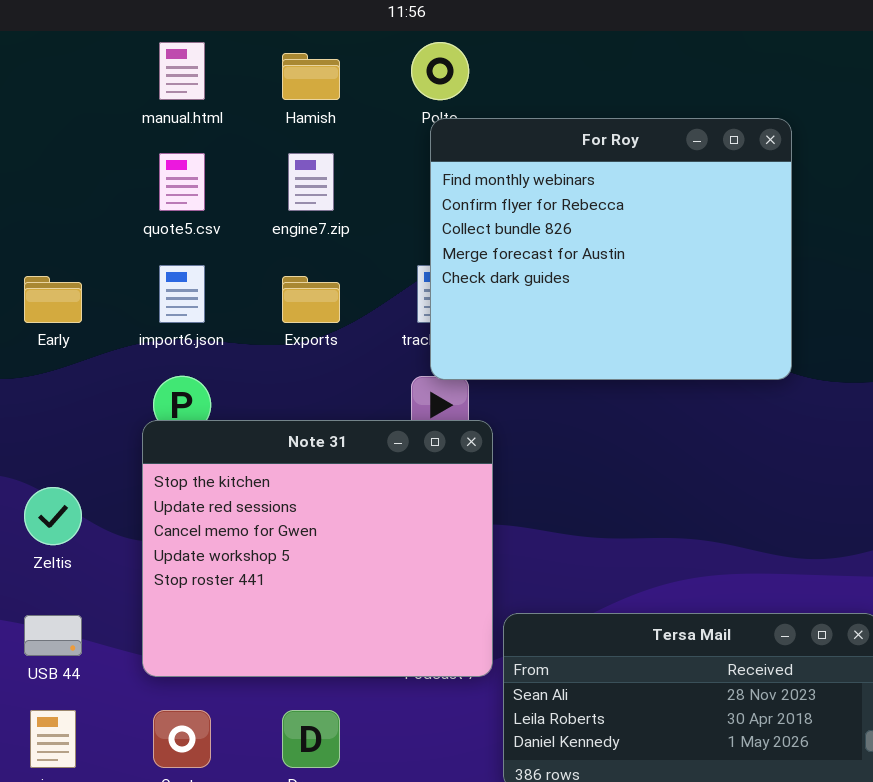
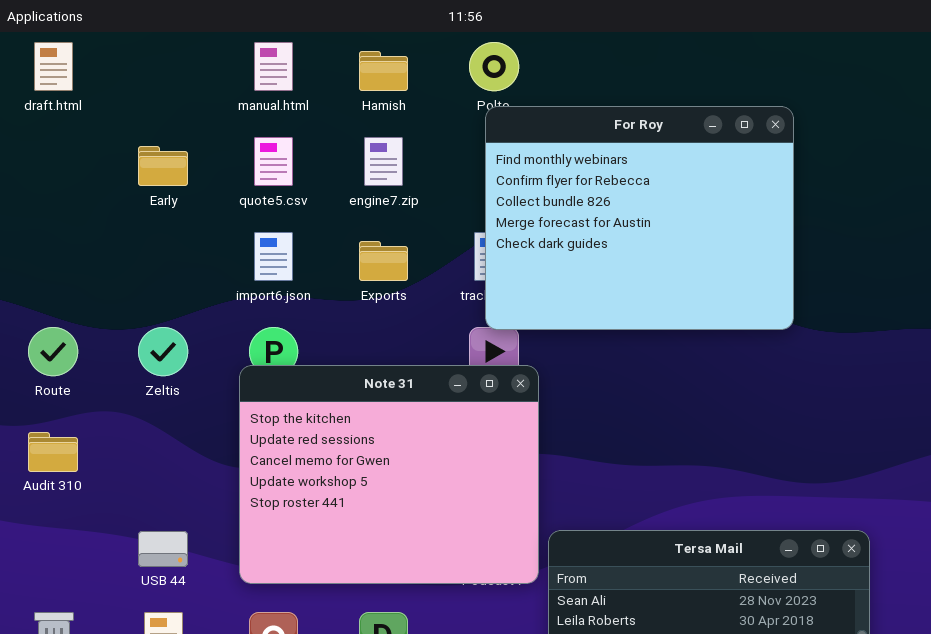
Early: [24,276,82,323] -> [138,146,188,186], moved
Zeltis: [24,487,82,545] -> [138,327,188,376], moved

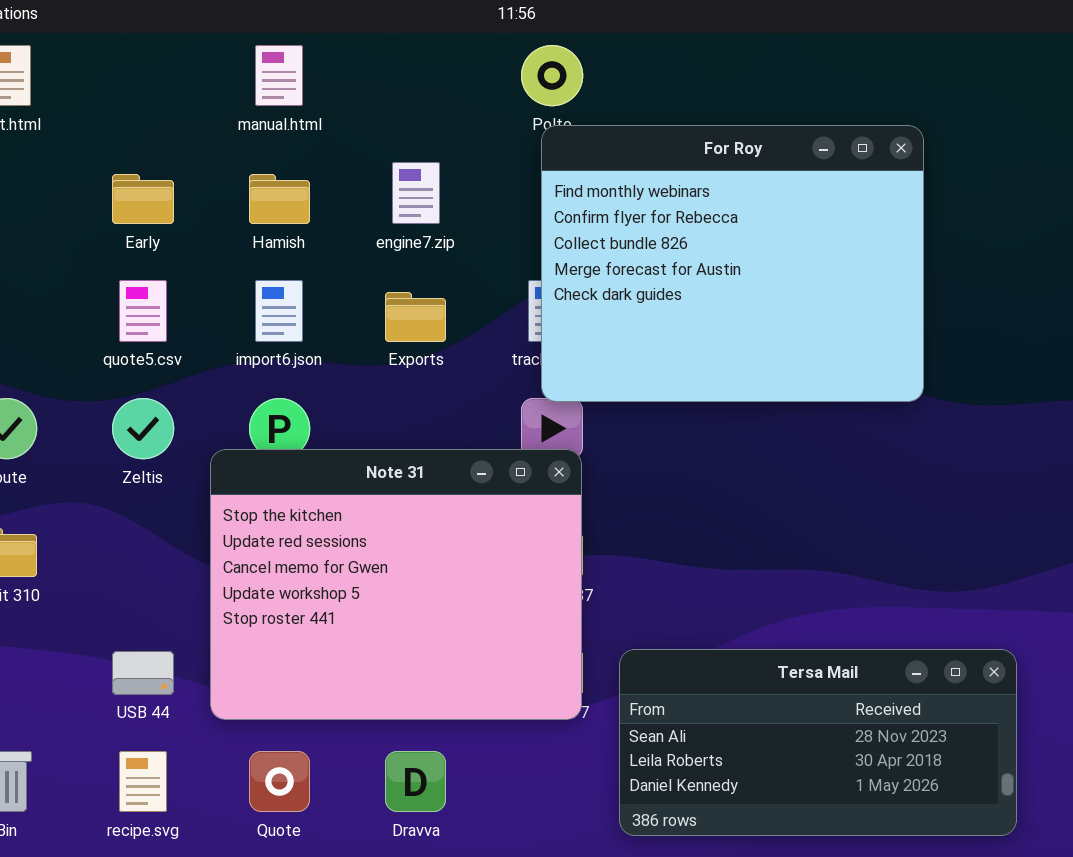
Hamish: [359,51,408,91] -> [249,174,310,224], moved
quote5.csv: [254,137,293,186] -> [119,280,167,342], moved
Note 31: [239,365,539,584] -> [210,449,582,720], moved

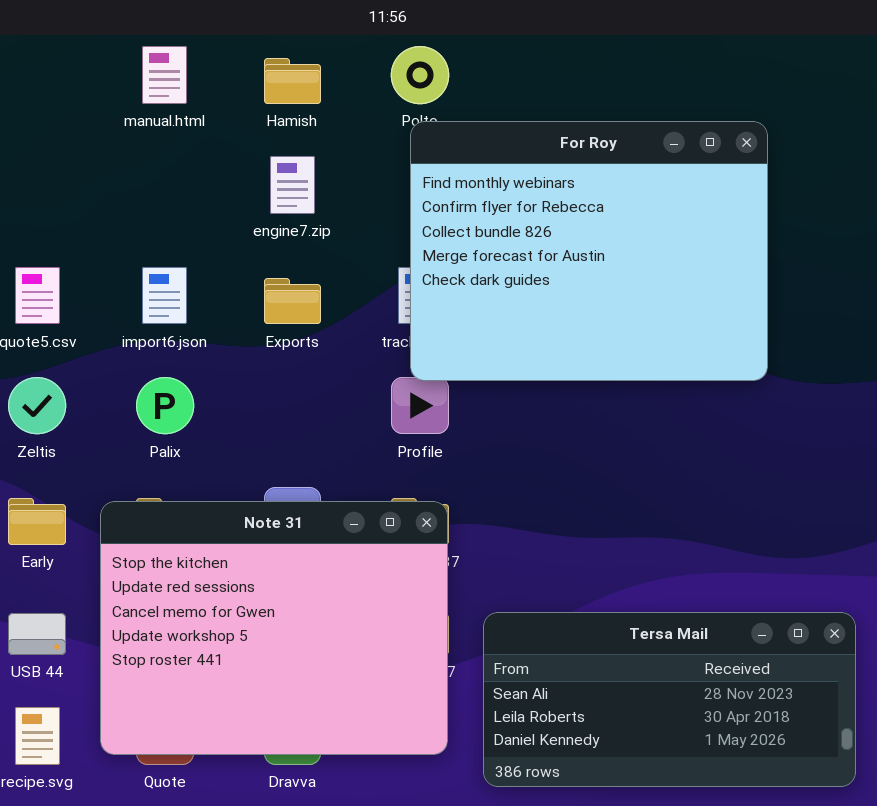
Early: [112,174,174,224] -> [8,498,66,545], moved
Hamish: [249,174,310,224] -> [264,58,321,104], moved
Note 31: [210,449,582,720] -> [100,501,448,755], moved

